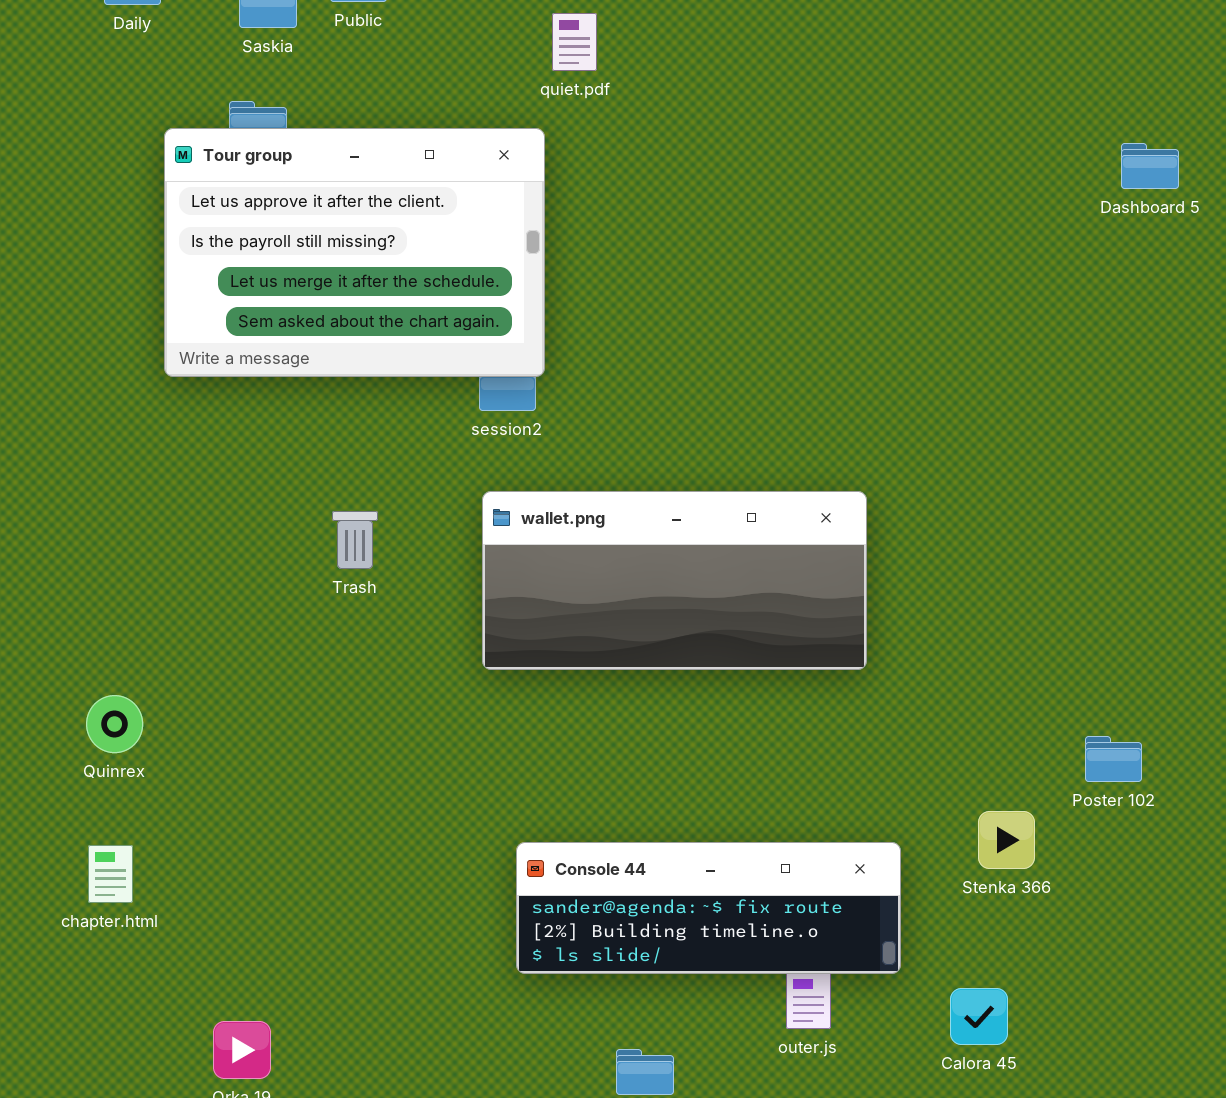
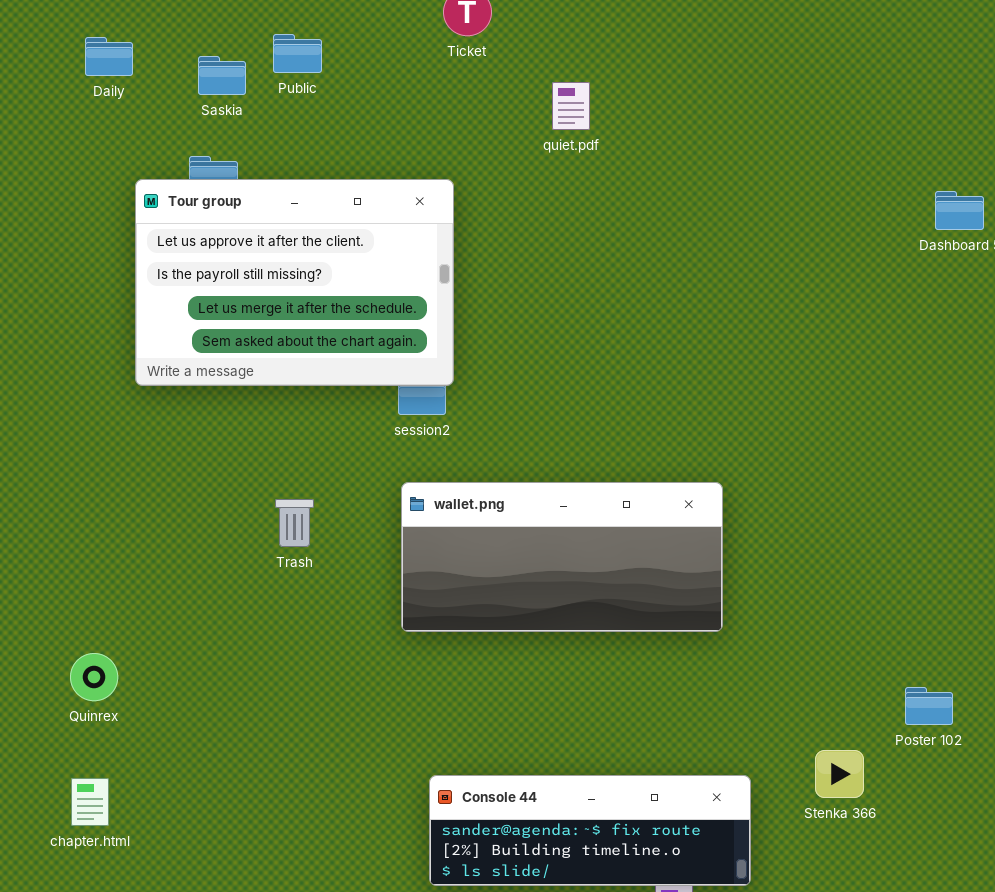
quiet.pdf: [552,13,597,71] -> [552,82,590,130], moved

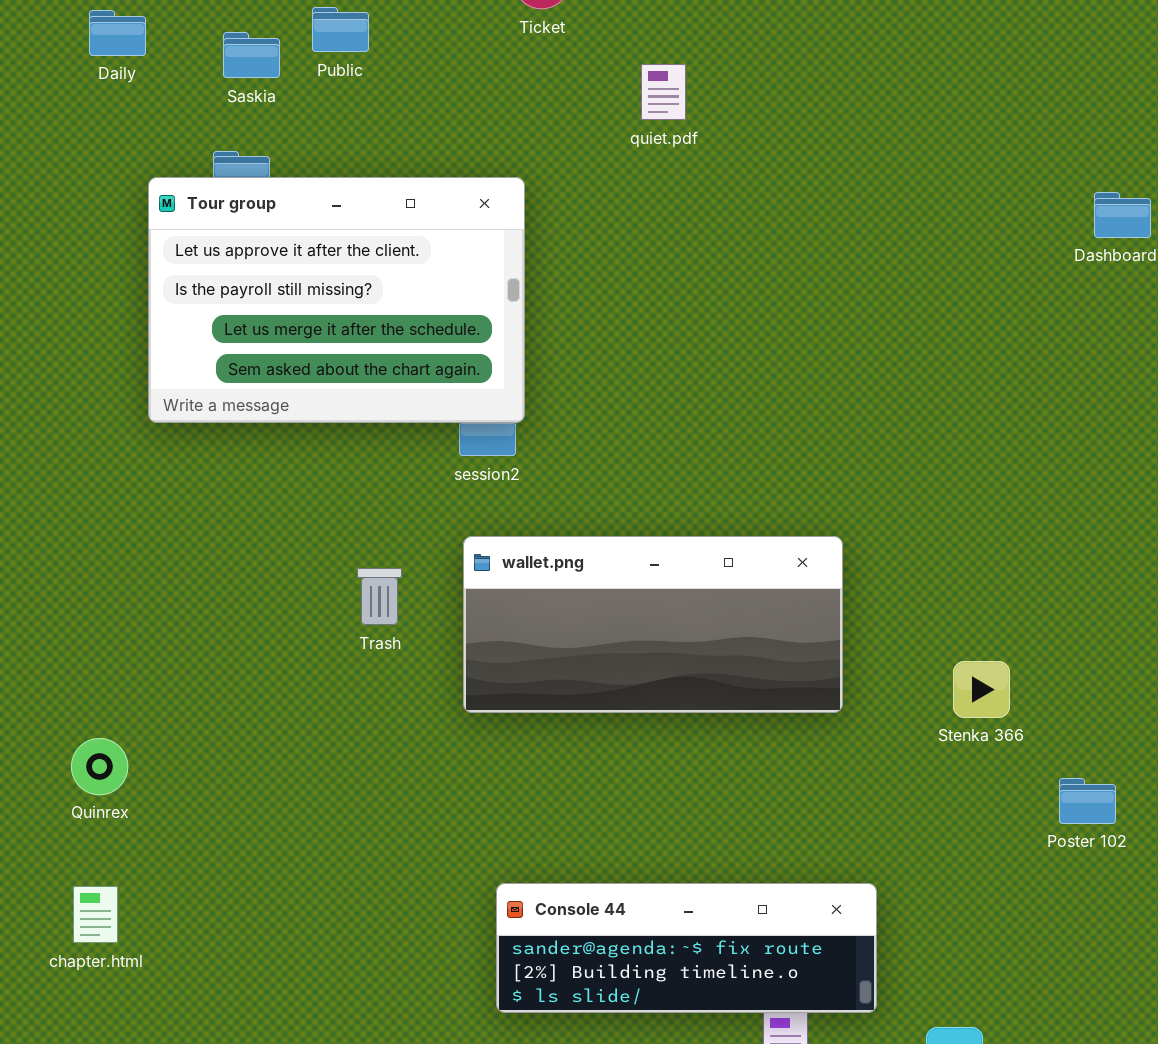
Trash: [275,499,314,547] -> [357,568,402,625], moved
Stenka 366: [815,750,864,798] -> [953,661,1010,718], moved

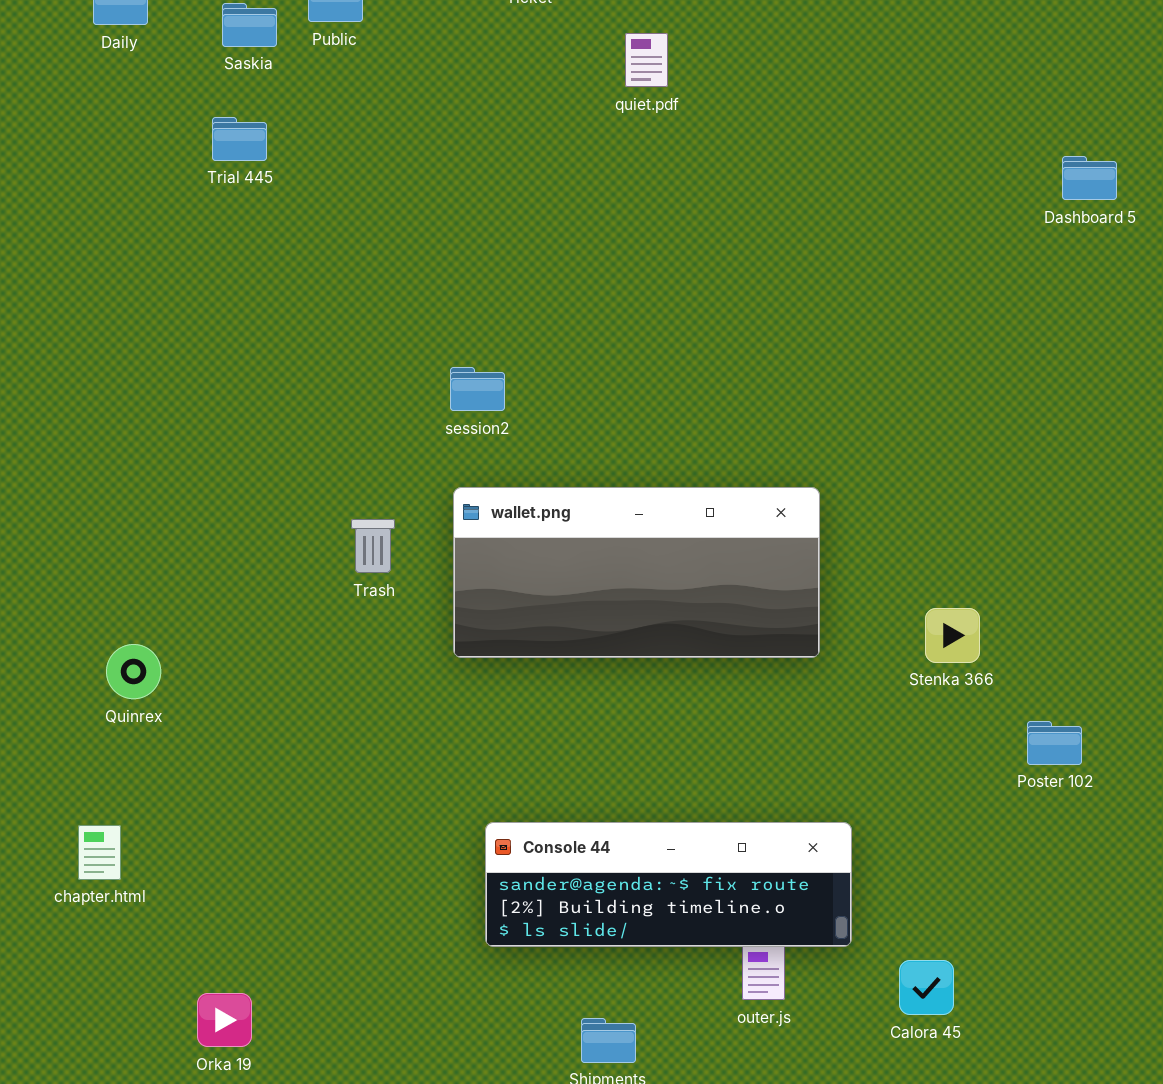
Tour group: [148,177,525,423] -> none, closed
Quinrex: [71,738,128,795] -> [106,644,161,699], moved

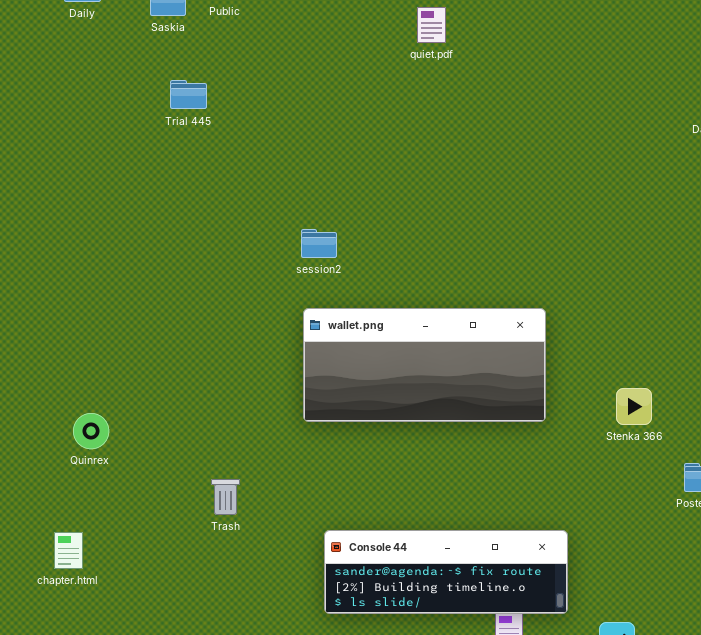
Trial 445: [212,117,267,161] -> [170,80,207,109], moved
Trash: [351,519,395,573] -> [211,479,240,515], moved

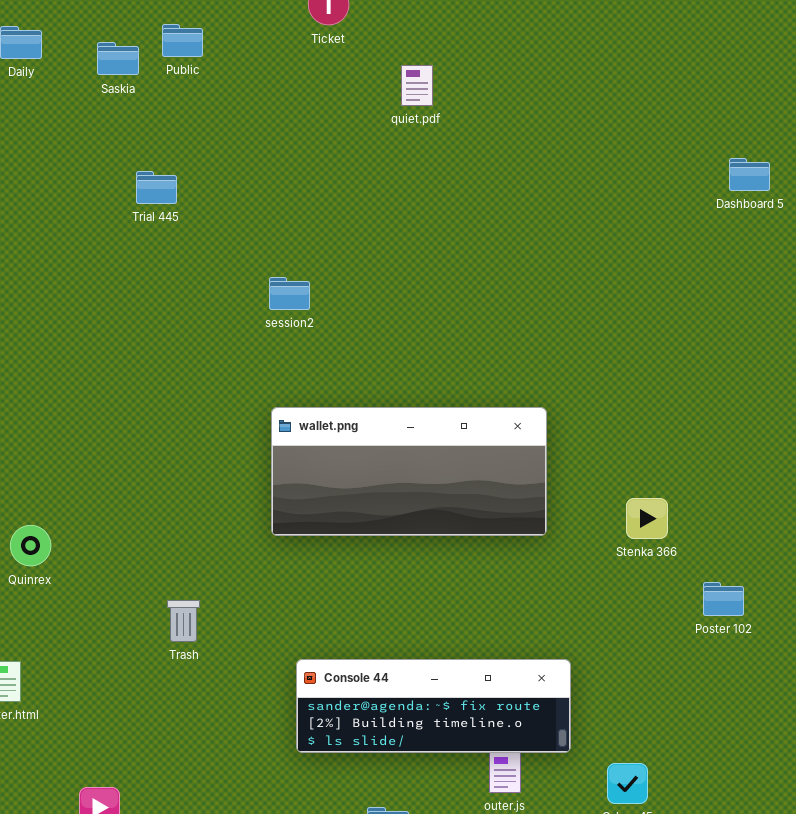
Trial 445: [170,80,207,109] -> [136,171,177,204], moved
session2: [301,229,337,258] -> [269,277,310,310], moved

